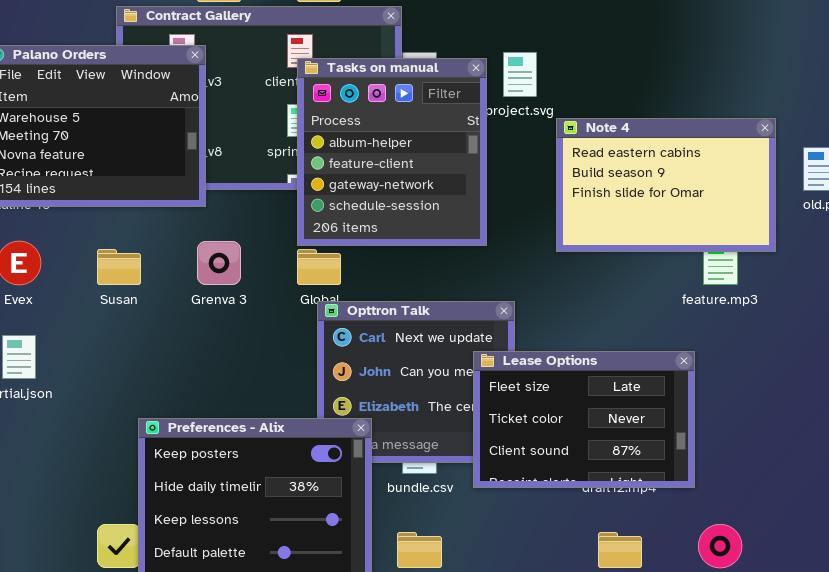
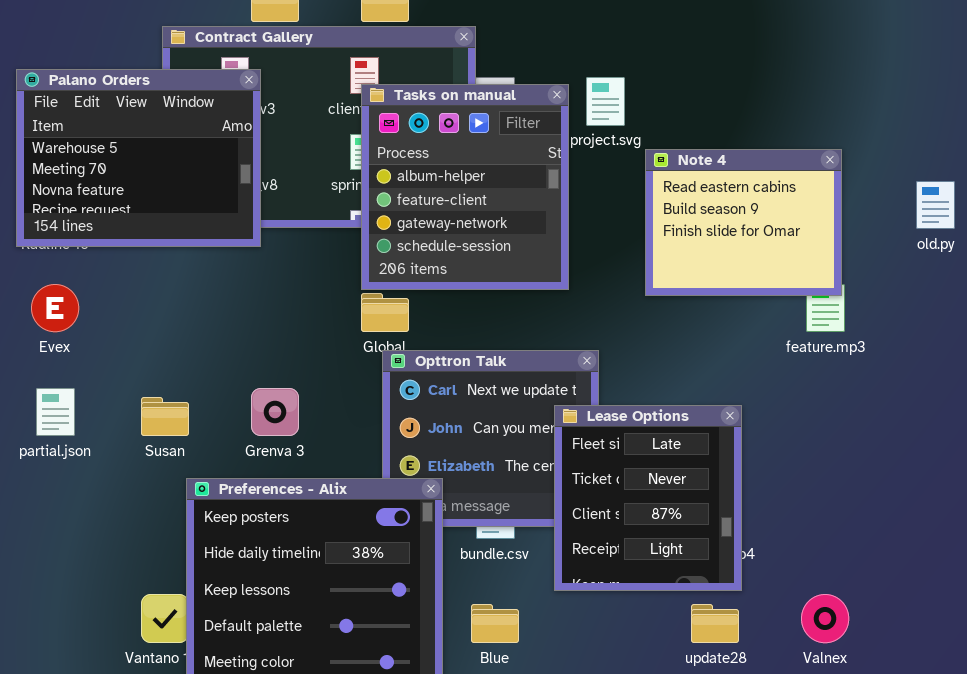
Note 4: [556,118,776,252] -> [645,149,842,296], resized
Grenva 3: [197,241,241,285] -> [251,388,299,436], moved
Susan: [97,249,141,285] -> [141,397,189,436], moved
Lease Options: [473,351,695,488] -> [554,405,742,591], resized

